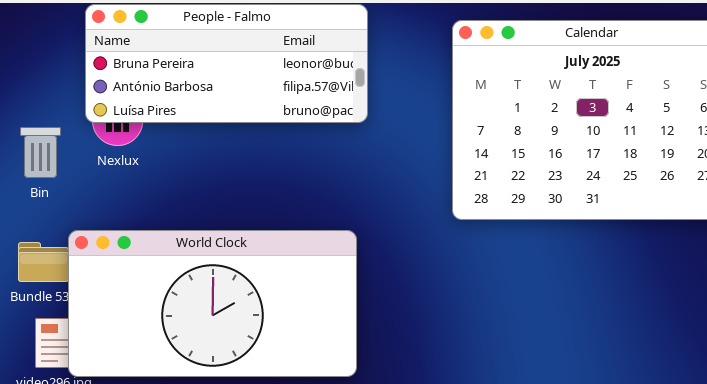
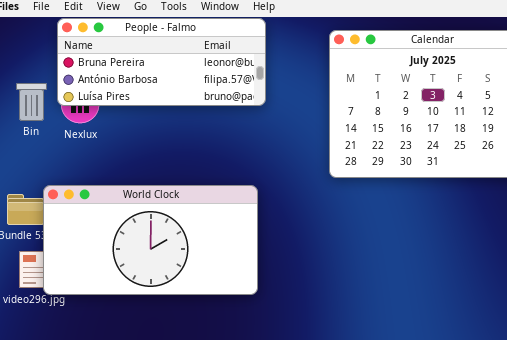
Bin: [20,127,61,178] -> [16,83,47,121], moved

